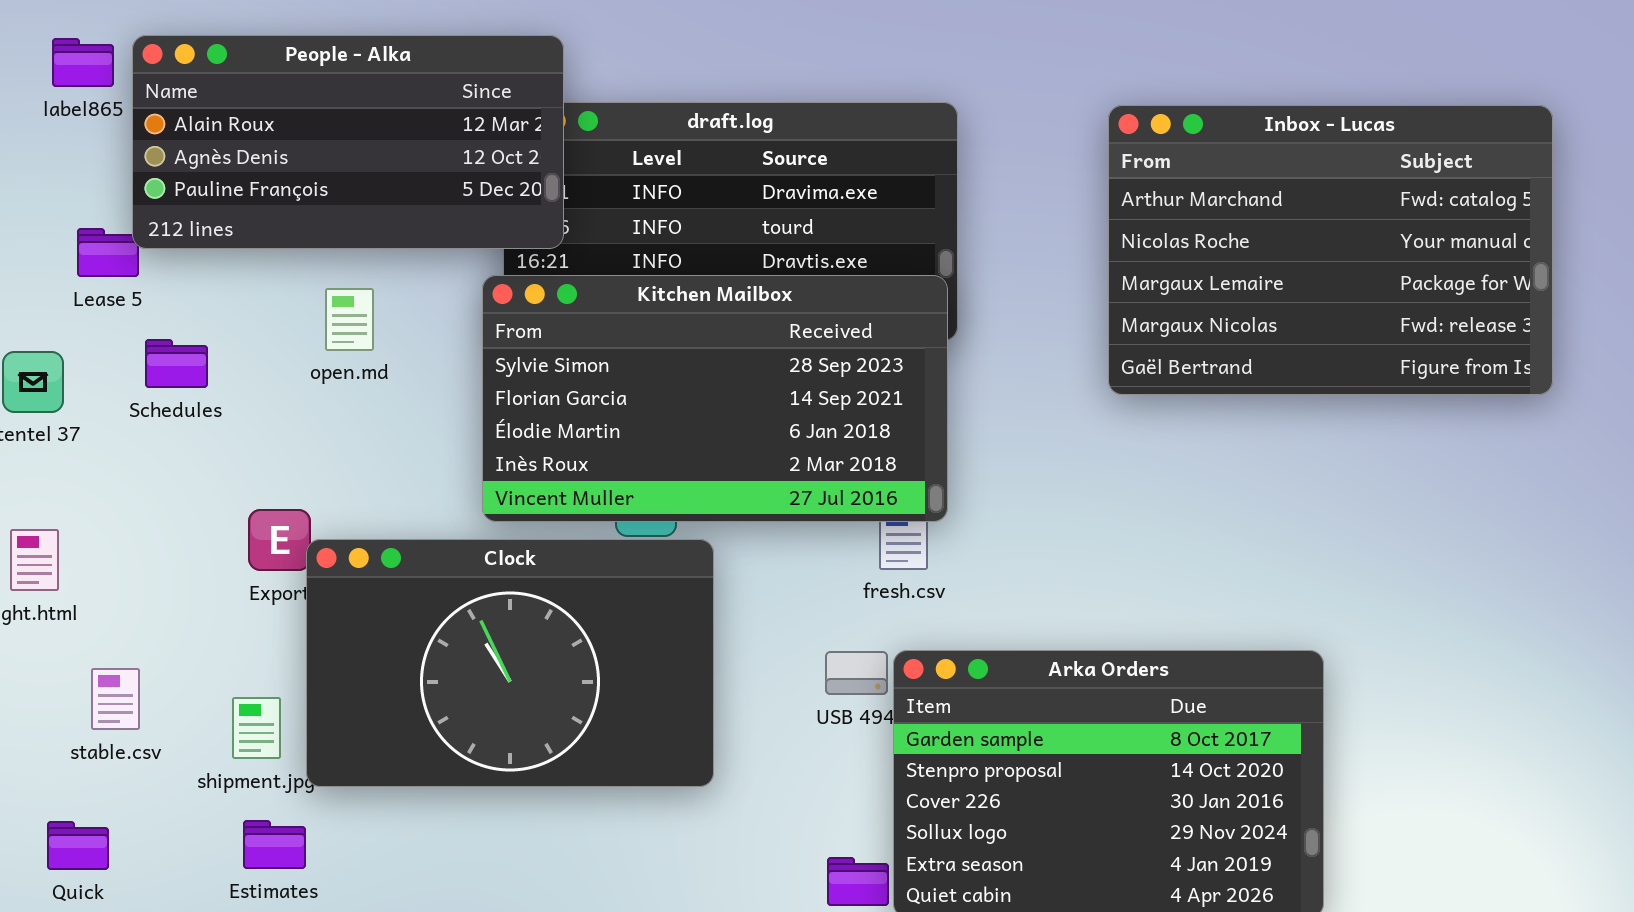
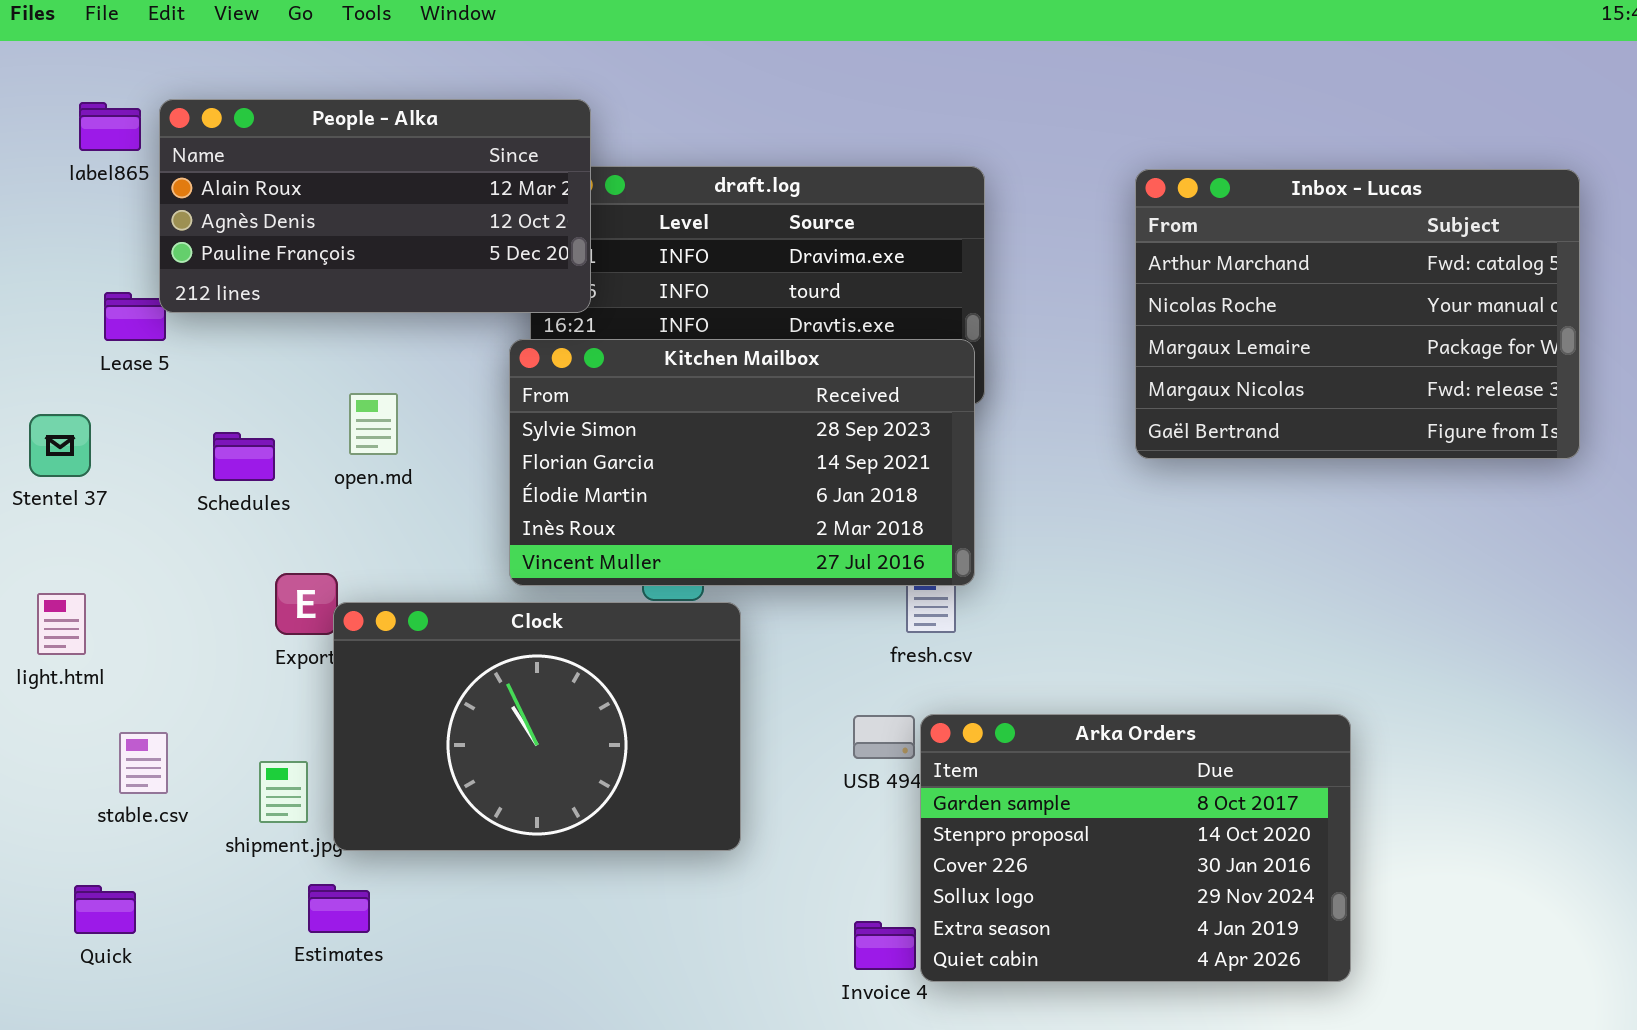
open.md: [325,288,374,351] -> [349,393,398,455], moved
Schedules: [145,339,208,388] -> [213,432,275,481], moved
Estimates: [243,820,306,869] -> [308,884,370,933], moved

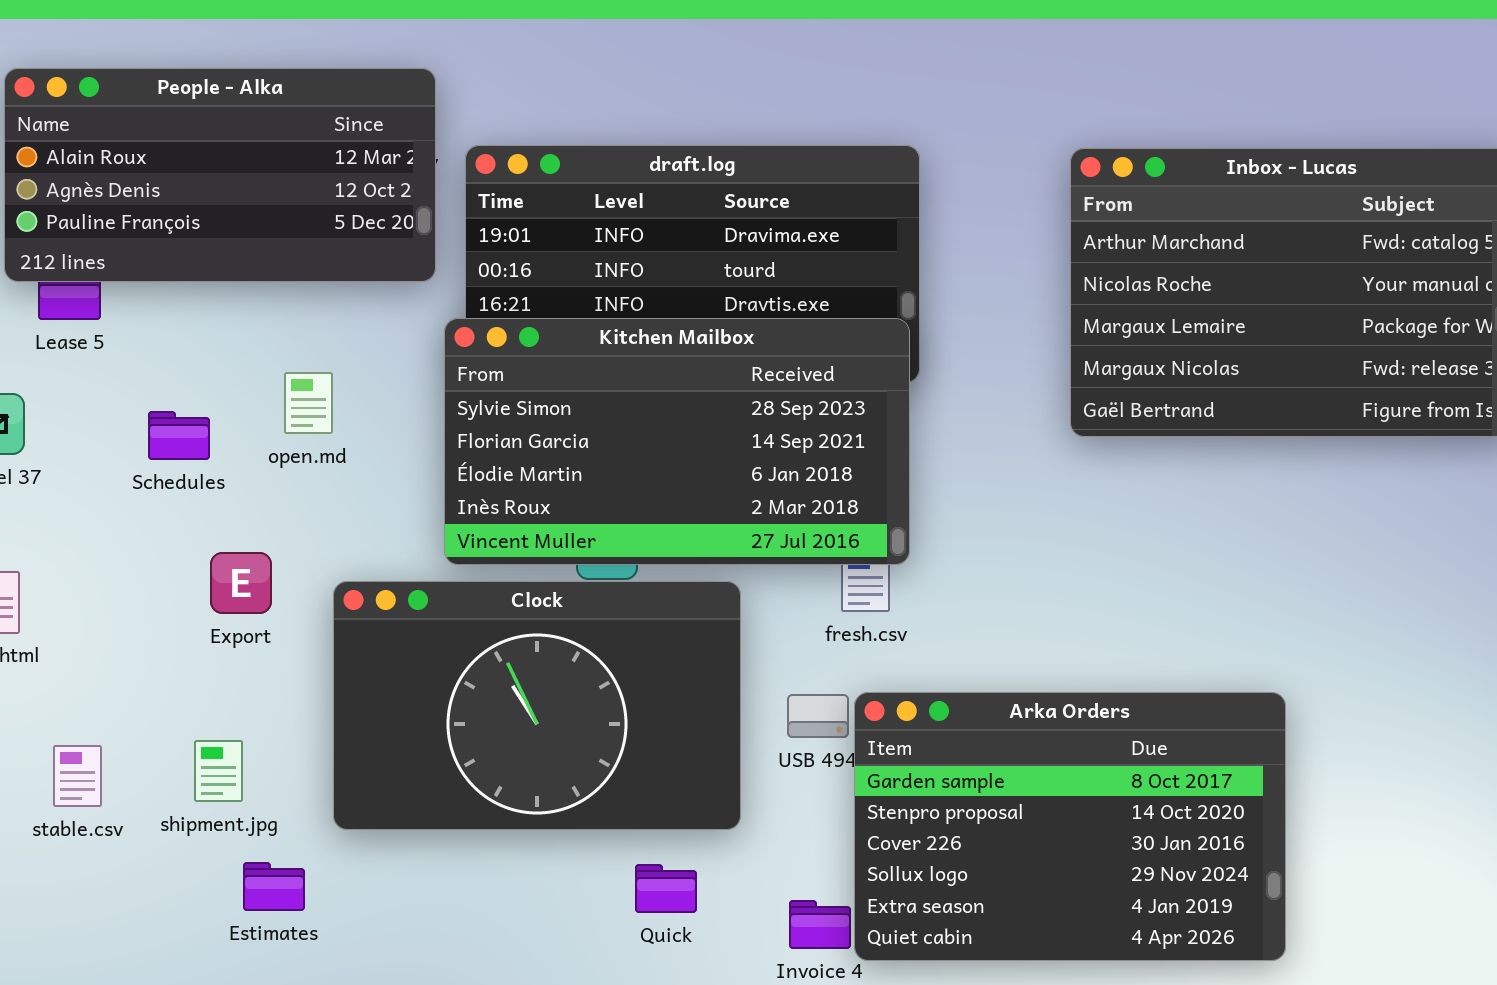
People - Alka: [159,99,591,313] -> [4,68,436,282], moved
Clock: [333,602,741,851] -> [333,581,741,830], moved
stable.csv: [119,732,168,794] -> [53,745,102,807], moved
Quick: [74,885,136,934] -> [635,864,697,913], moved

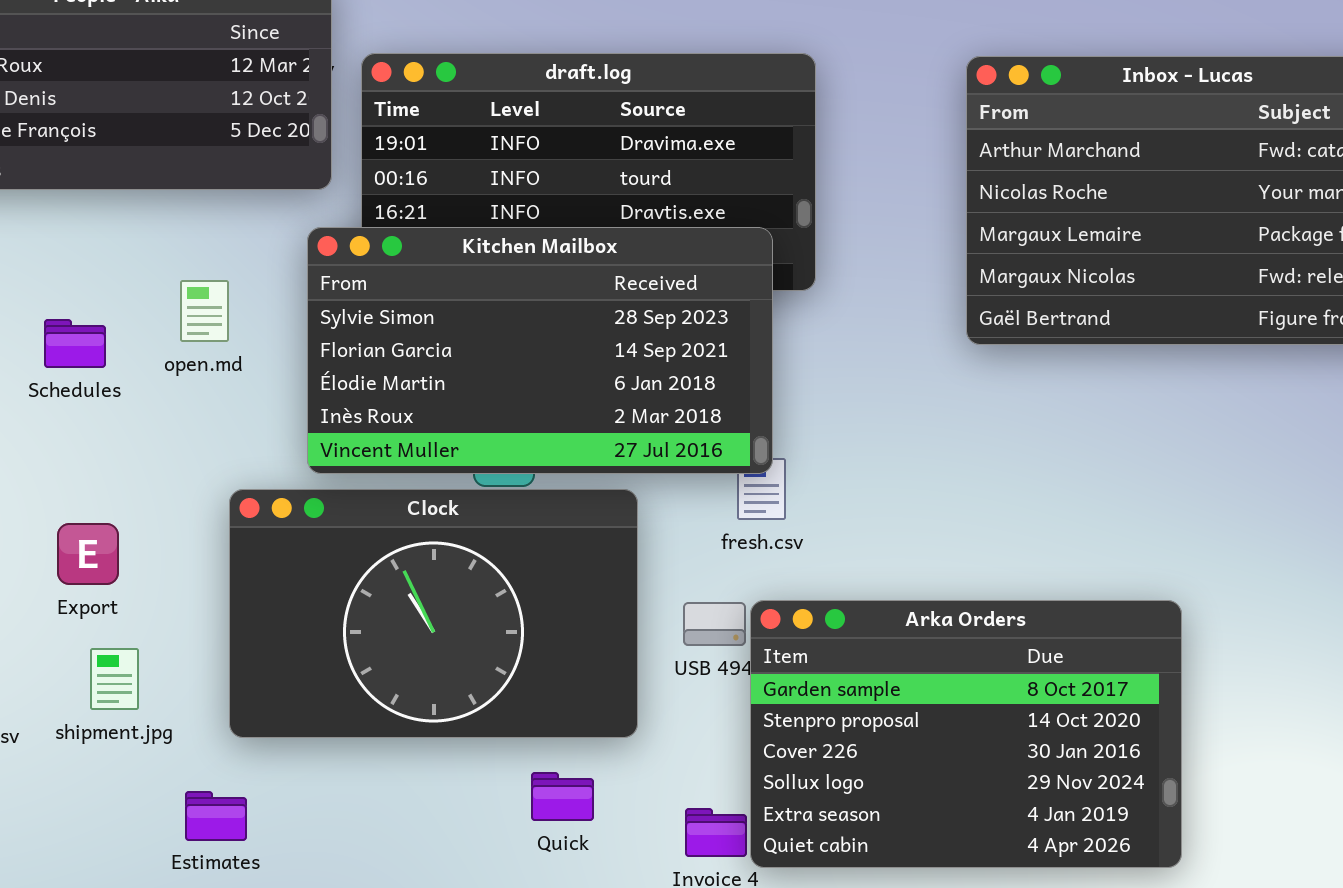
Kitchen Mailbox: [444,318,910,565] -> [307,227,773,474], moved
Export: [210,552,272,614] -> [57,523,119,585], moved
Estimates: [243,862,305,911] -> [185,791,247,841], moved

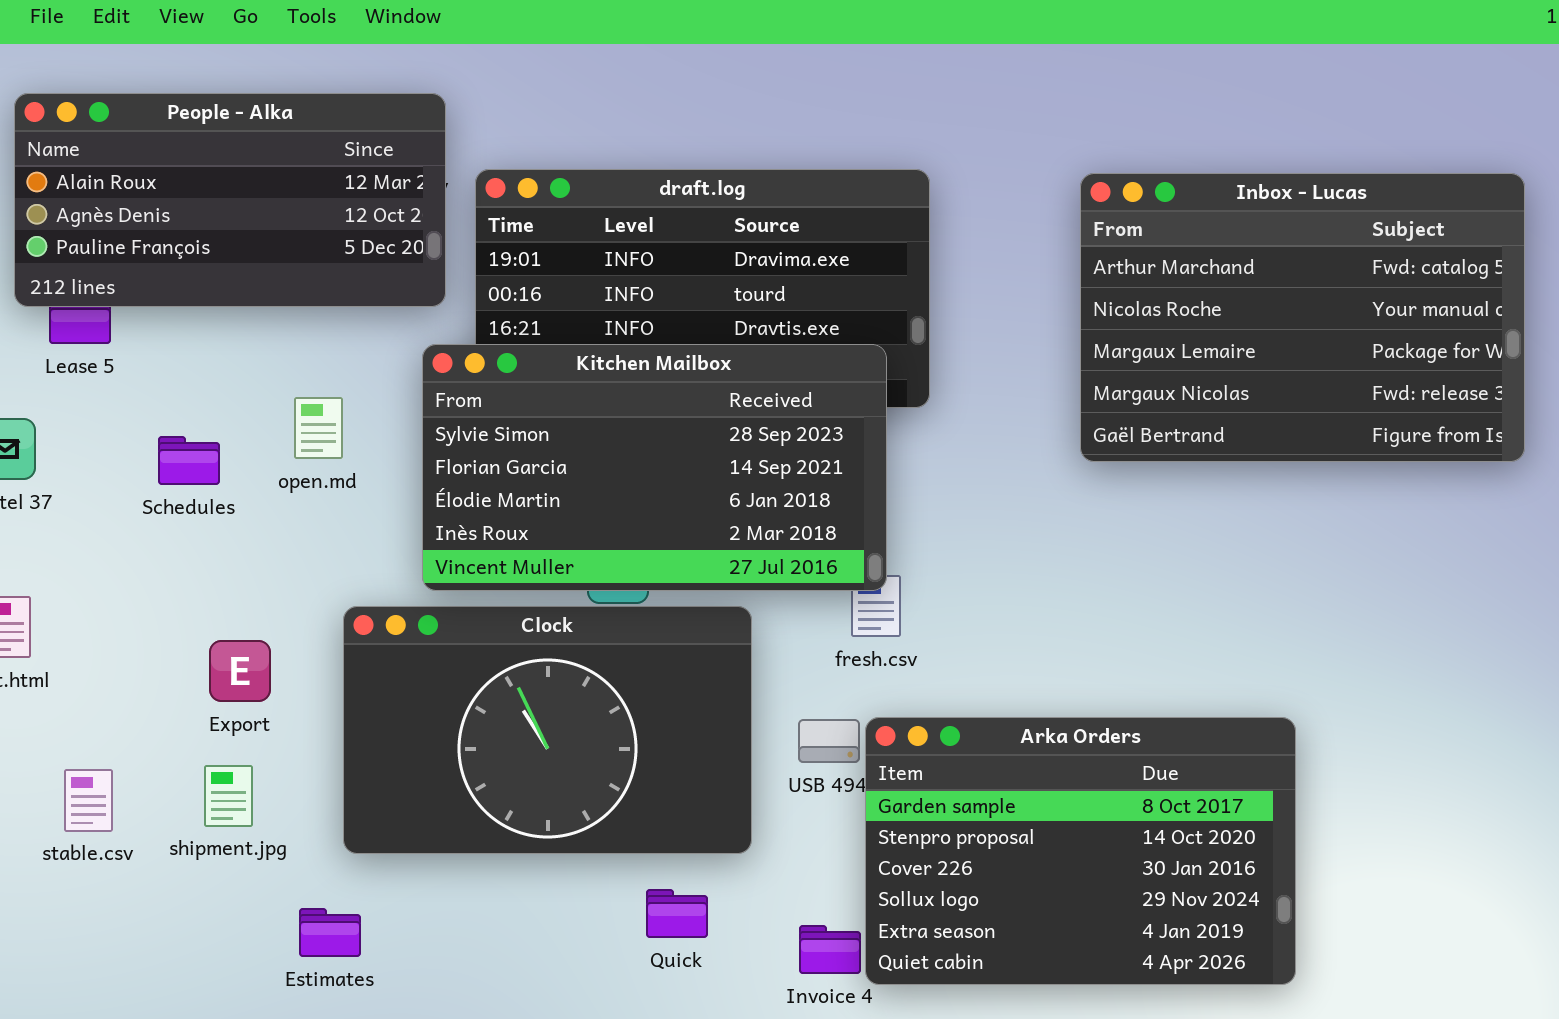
Export: [57,523,119,585] -> [209,640,271,702], moved

